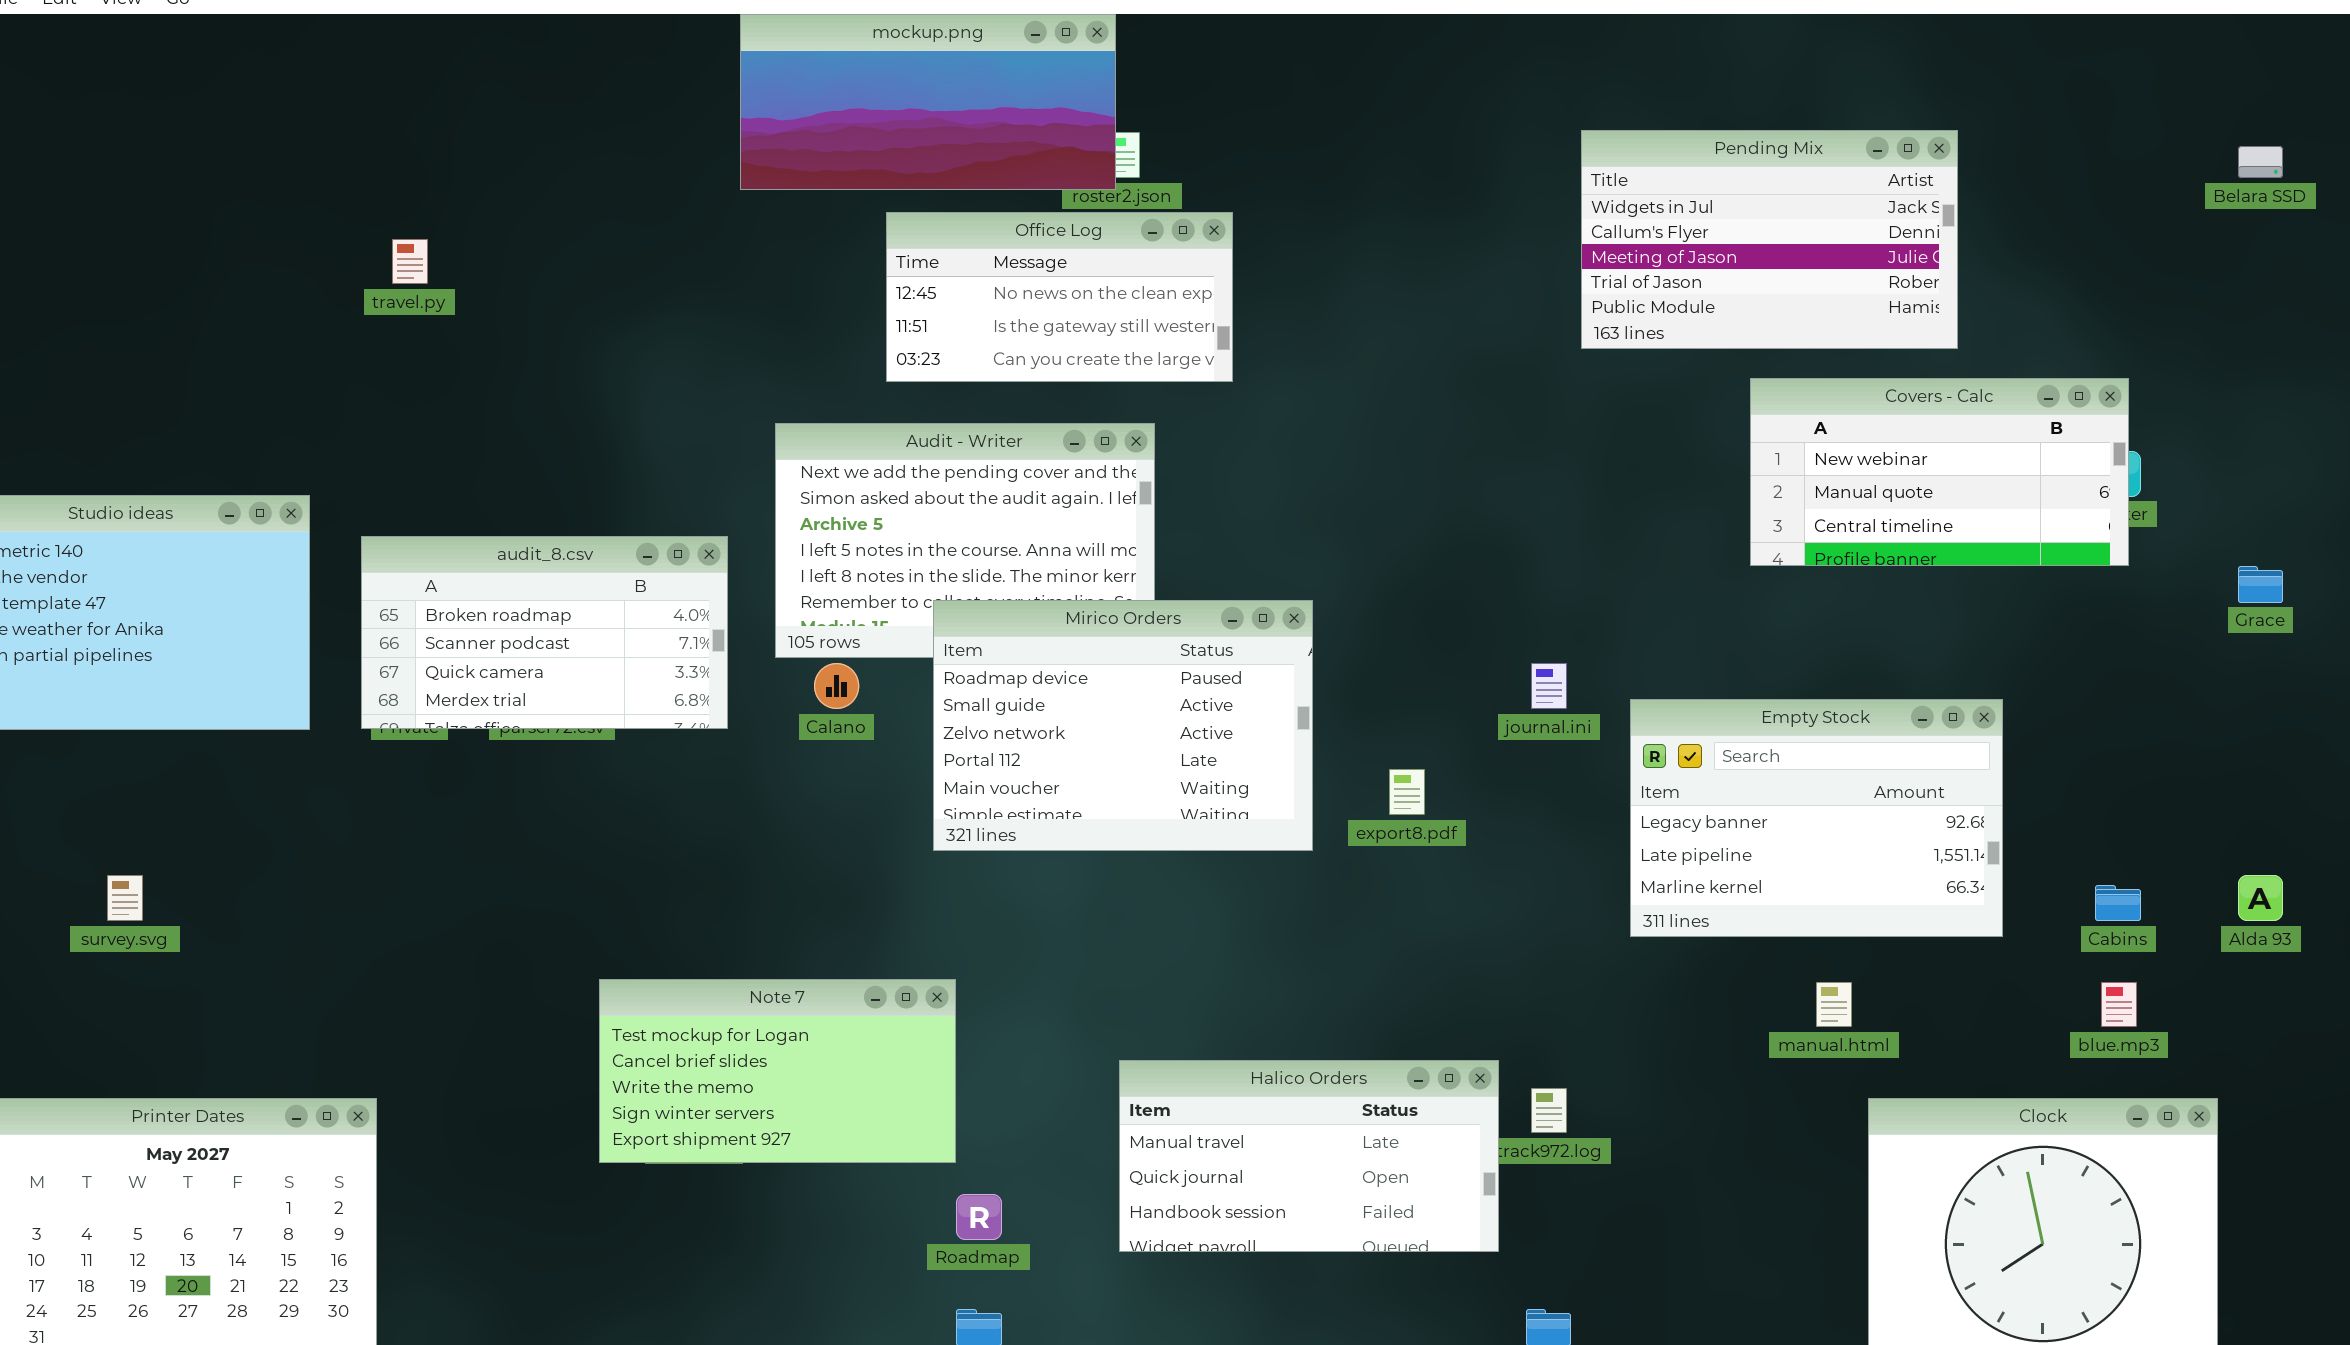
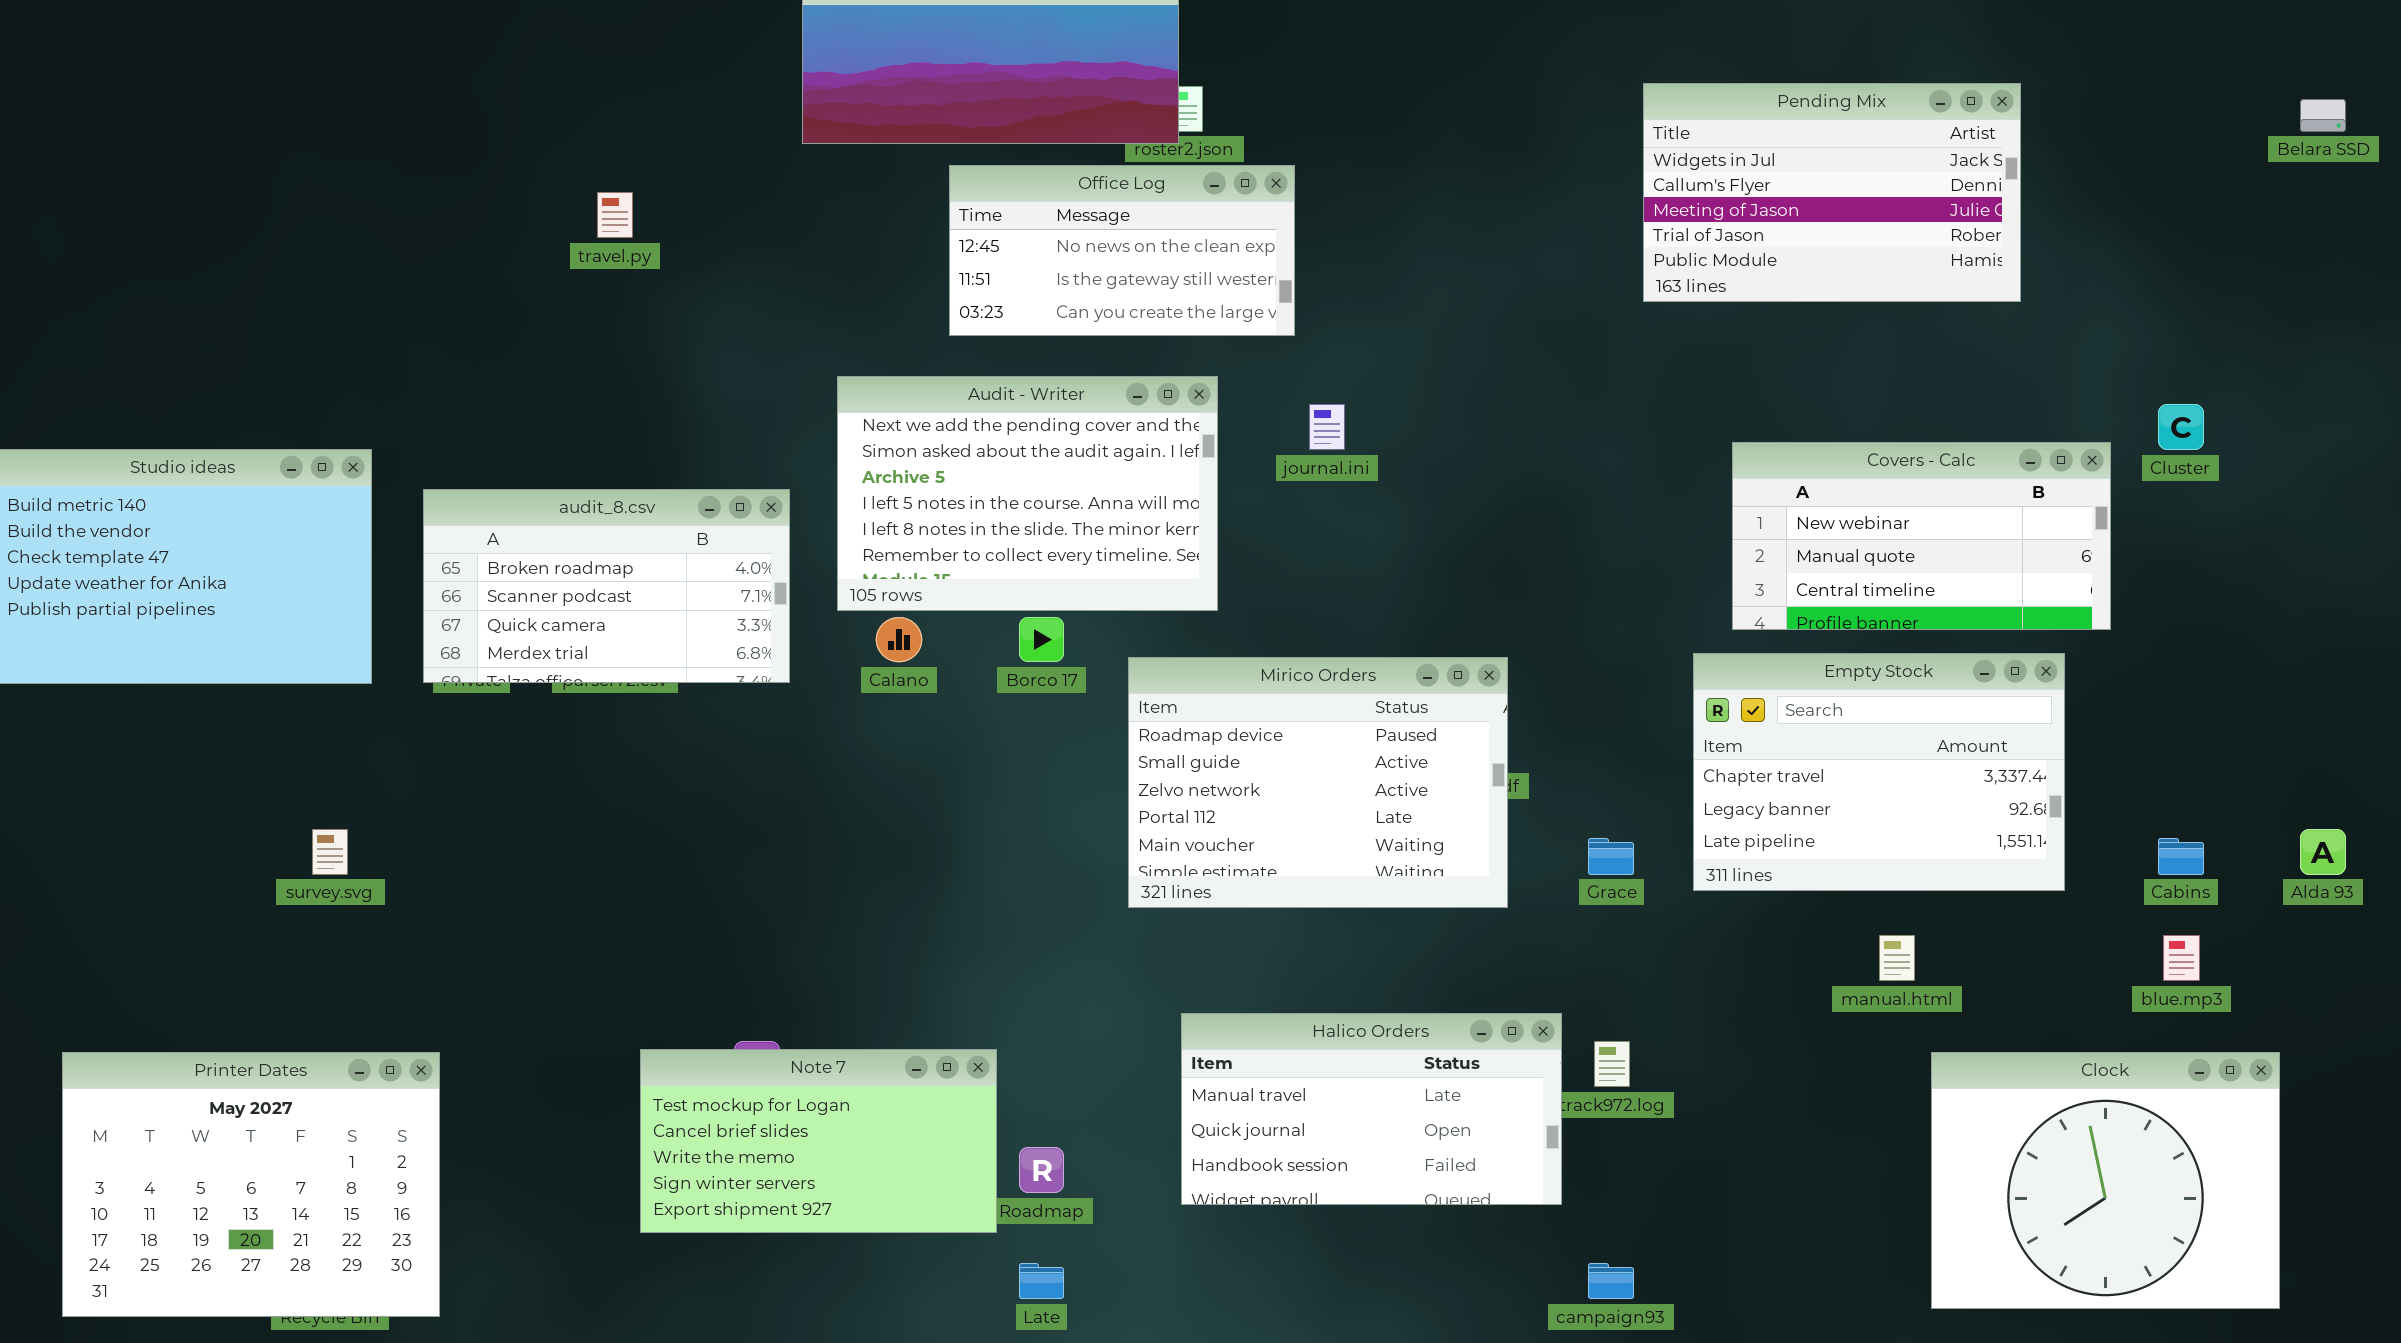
travel.py: [392,239,428,284] -> [597,192,633,238], moved
Covers - Calc: [1750,378,2129,566] -> [1732,442,2111,630], moved
Grace: [2238,566,2283,603] -> [1588,838,1634,875], moved
Mirico Orders: [933,600,1313,851] -> [1128,657,1508,908], moved
journal.ini: [1531,663,1567,709] -> [1309,404,1345,450], moved
Empty Stock: [1630,699,2003,937] -> [1693,653,2065,891], scrolled up 1 row
survey.svg: [107,875,143,921] -> [312,829,348,875], moved
Note 7: [599,979,956,1163] -> [640,1049,997,1233], moved

